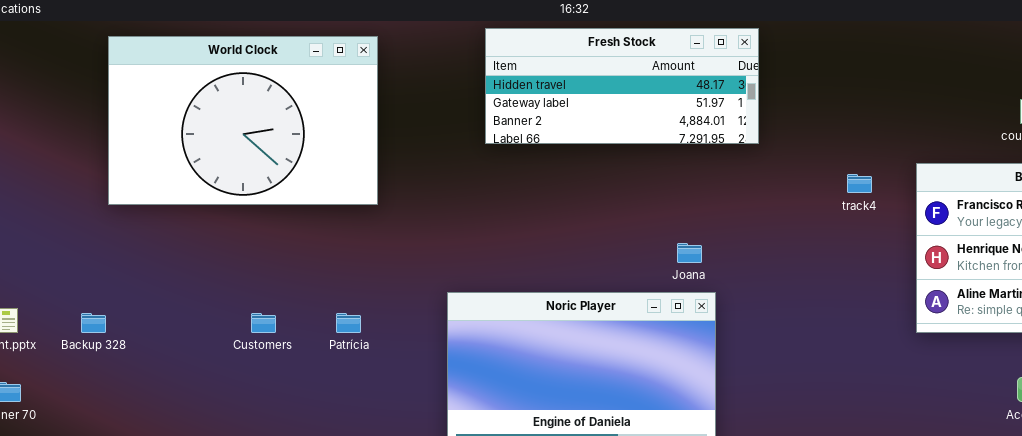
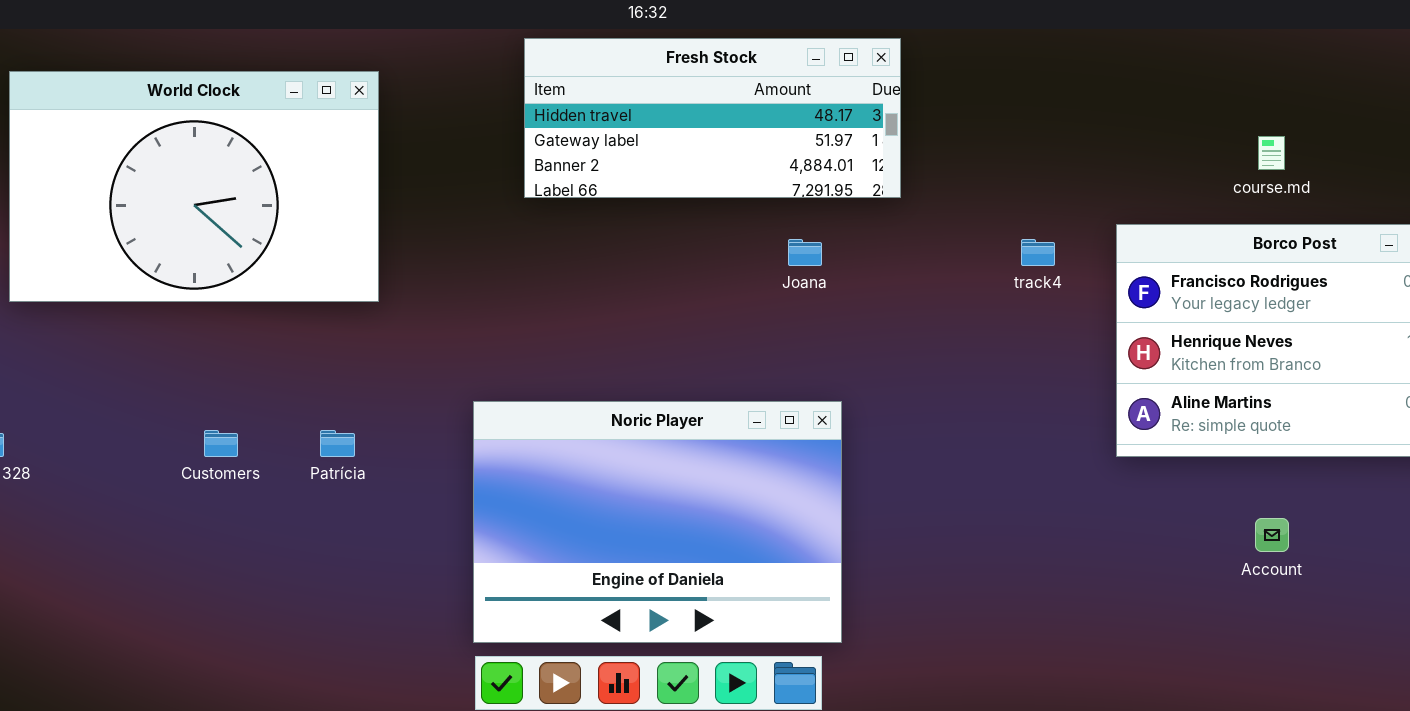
World Clock: [108,36,378,205] -> [9,71,379,302], moved
Joana: [677,243,702,263] -> [788,239,822,266], moved

